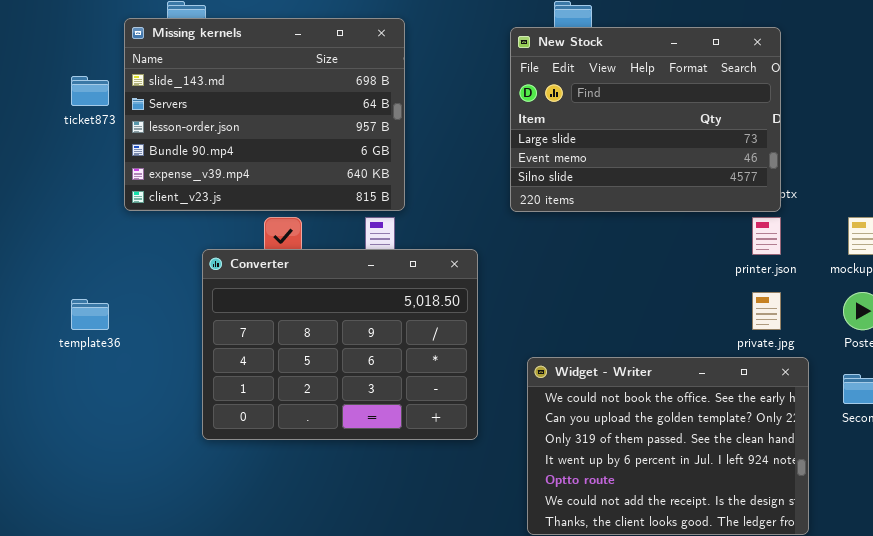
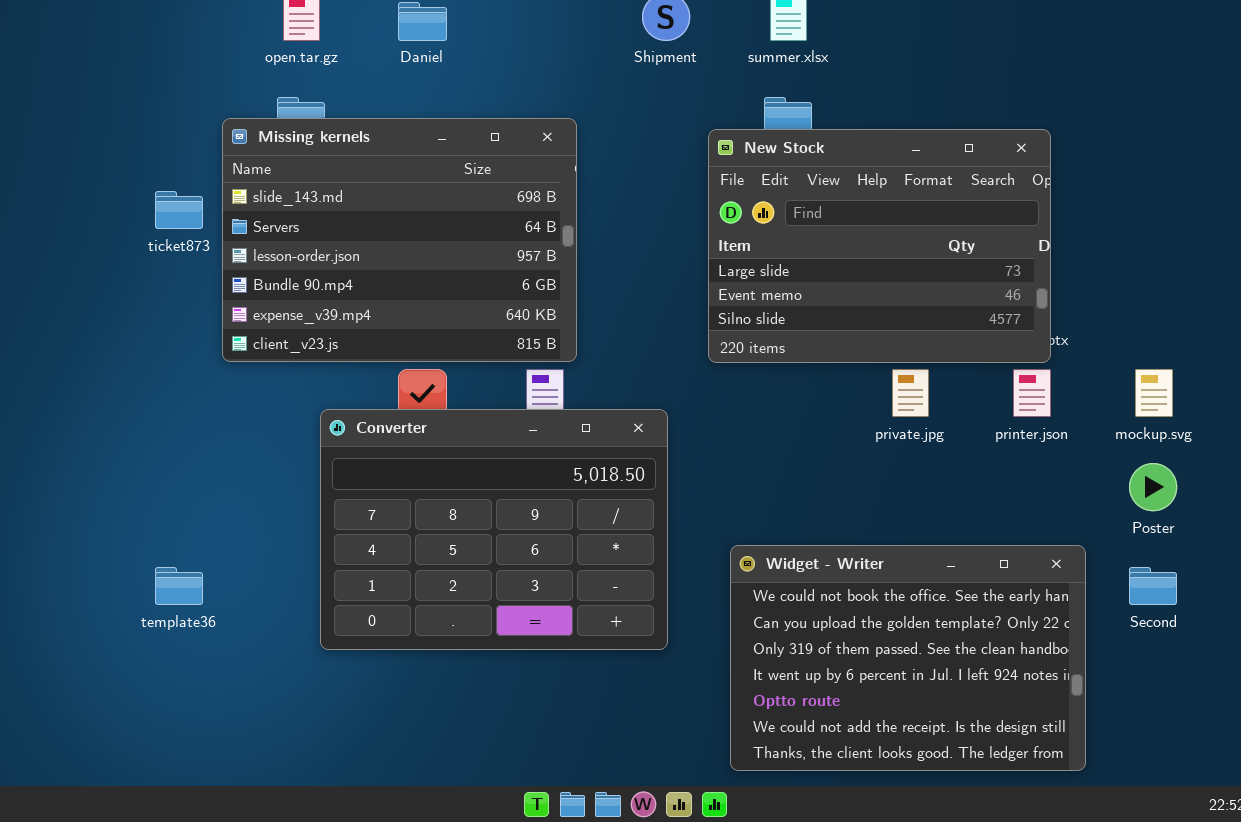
private.jpg: [752,292,781,330] -> [892,369,929,417], moved
template36: [71,299,109,330] -> [155,567,203,605], moved

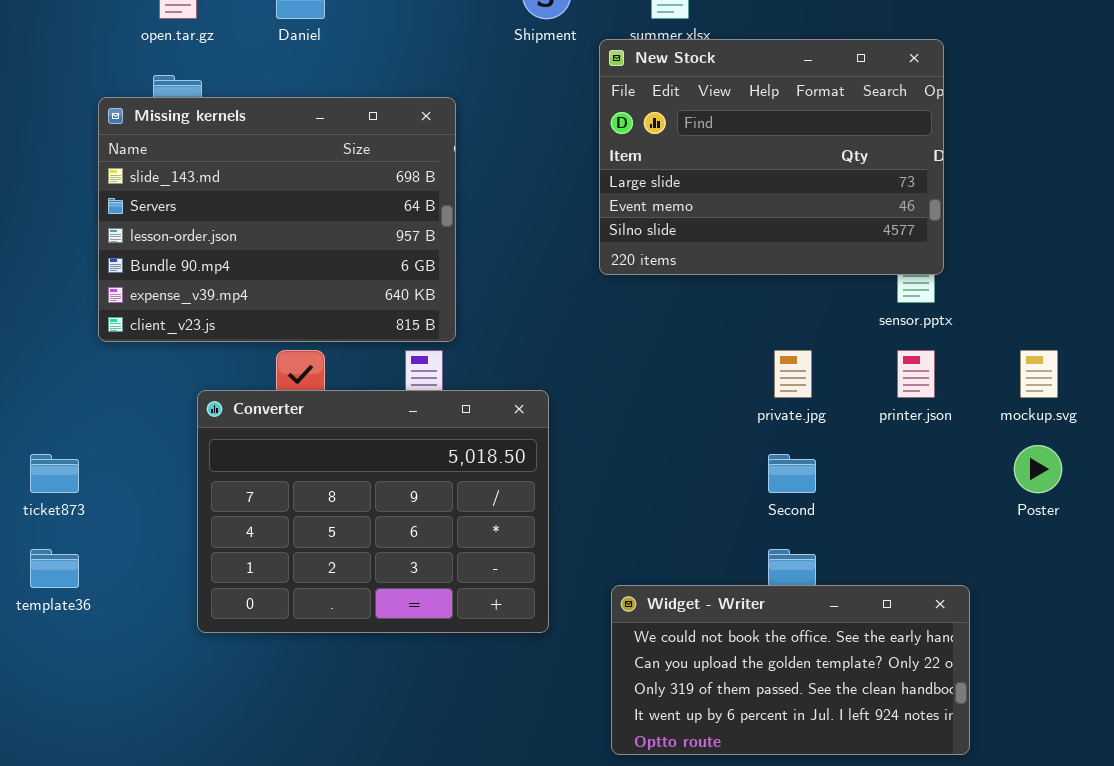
New Stock: [708,129,1051,363] -> [599,39,944,275], moved
ticket873: [155,191,203,229] -> [30,454,79,493], moved
Widget - Writer: [730,545,1086,771] -> [611,585,970,755], resized
Second: [1129,567,1177,605] -> [768,454,816,493], moved

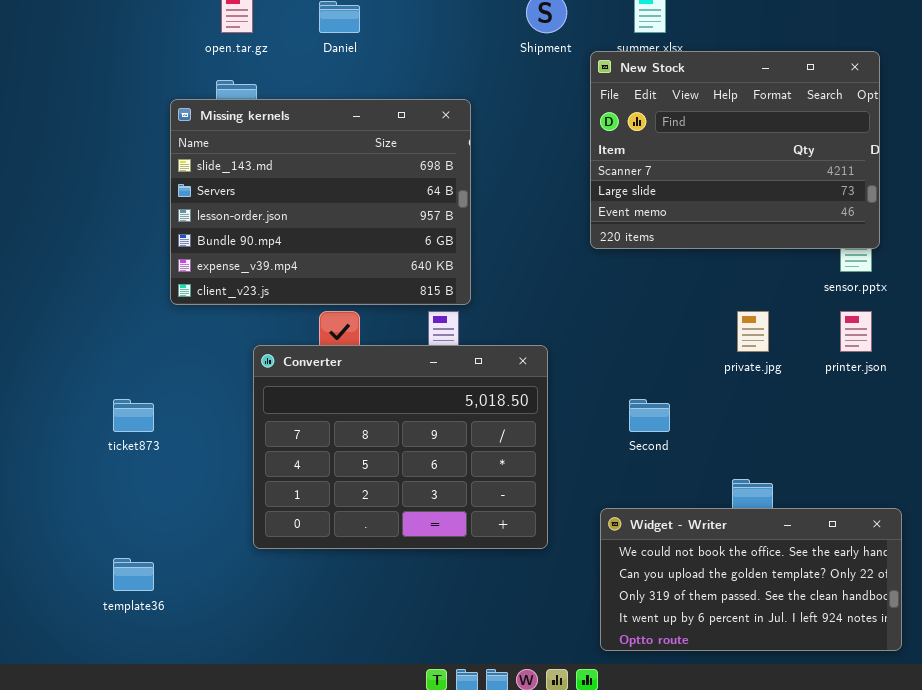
New Stock: [599,39,944,275] -> [590,51,880,249], scrolled up 1 row
Second: [768,454,816,493] -> [629,399,670,432], moved
template36: [30,549,79,588] -> [113,558,154,591], moved

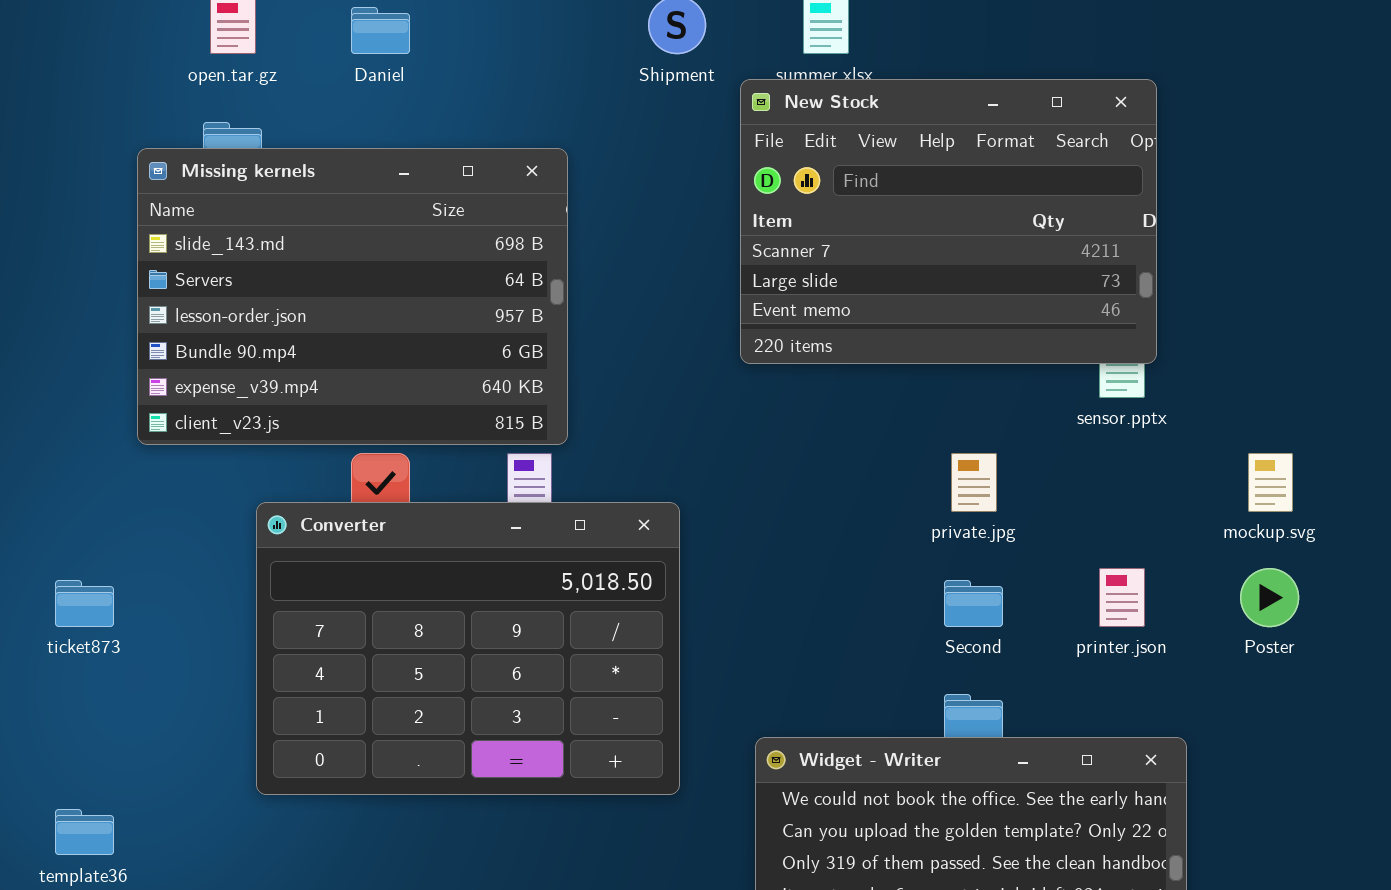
printer.json: [840,311,872,352] -> [1099,568,1145,627], moved
Second: [629,399,670,432] -> [944,580,1003,627], moved

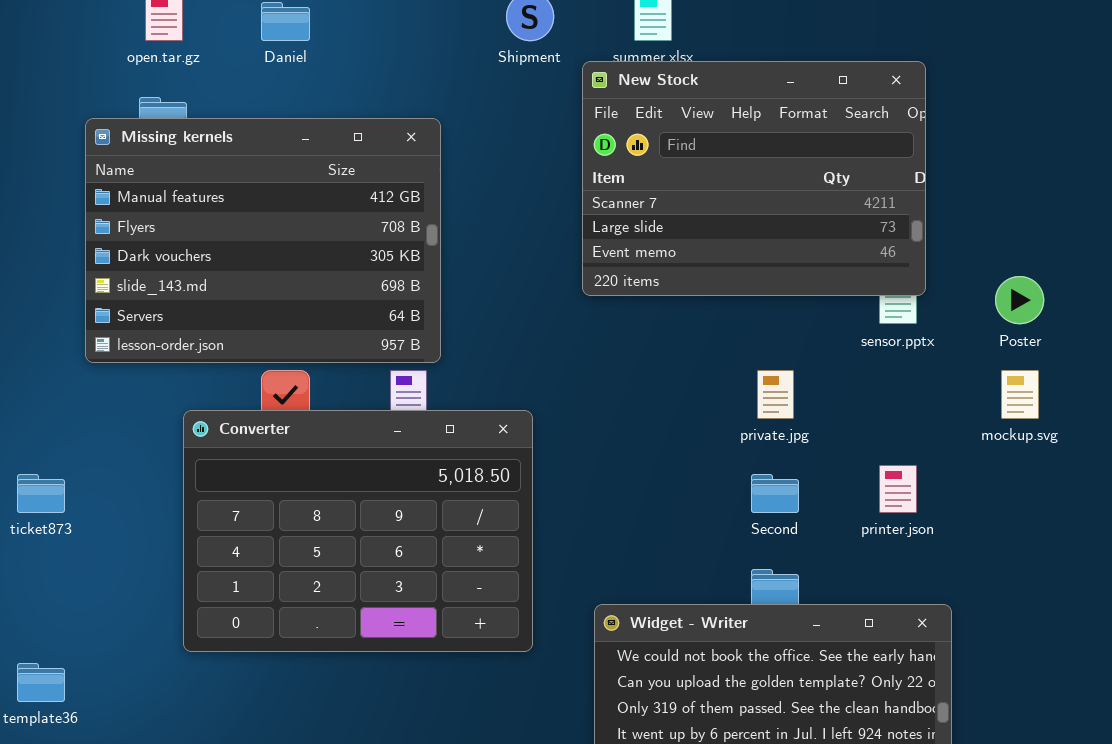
Missing kernels: [137,148,568,445] -> [85,118,441,363], scrolled up 3 rows
Poster: [1240,568,1299,627] -> [995,276,1044,324], moved

